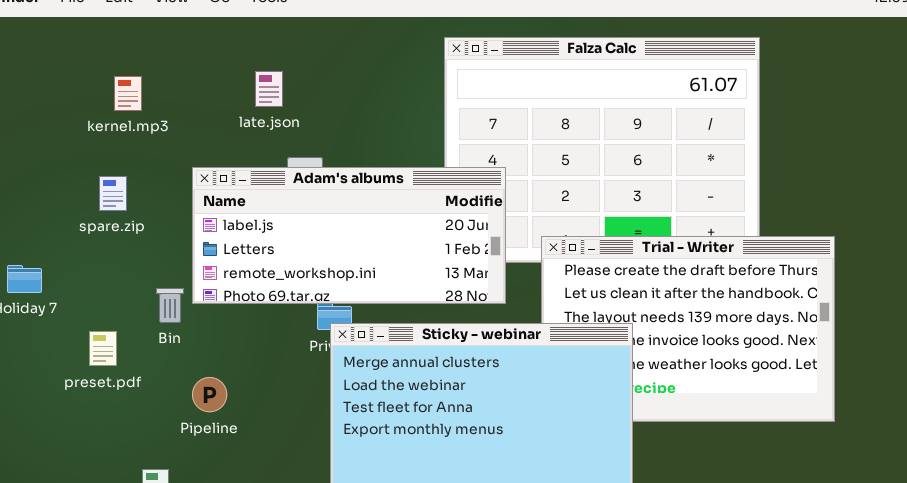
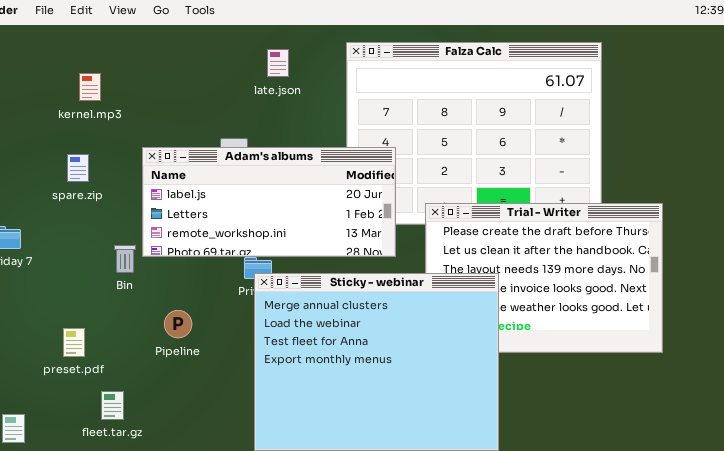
late.json: [255,71,283,107] -> [267,49,289,77], moved
preset.pdf: [89,331,117,366] -> [63,328,85,357], moved
Pipeline: [192,377,227,412] -> [164,310,192,338], moved

